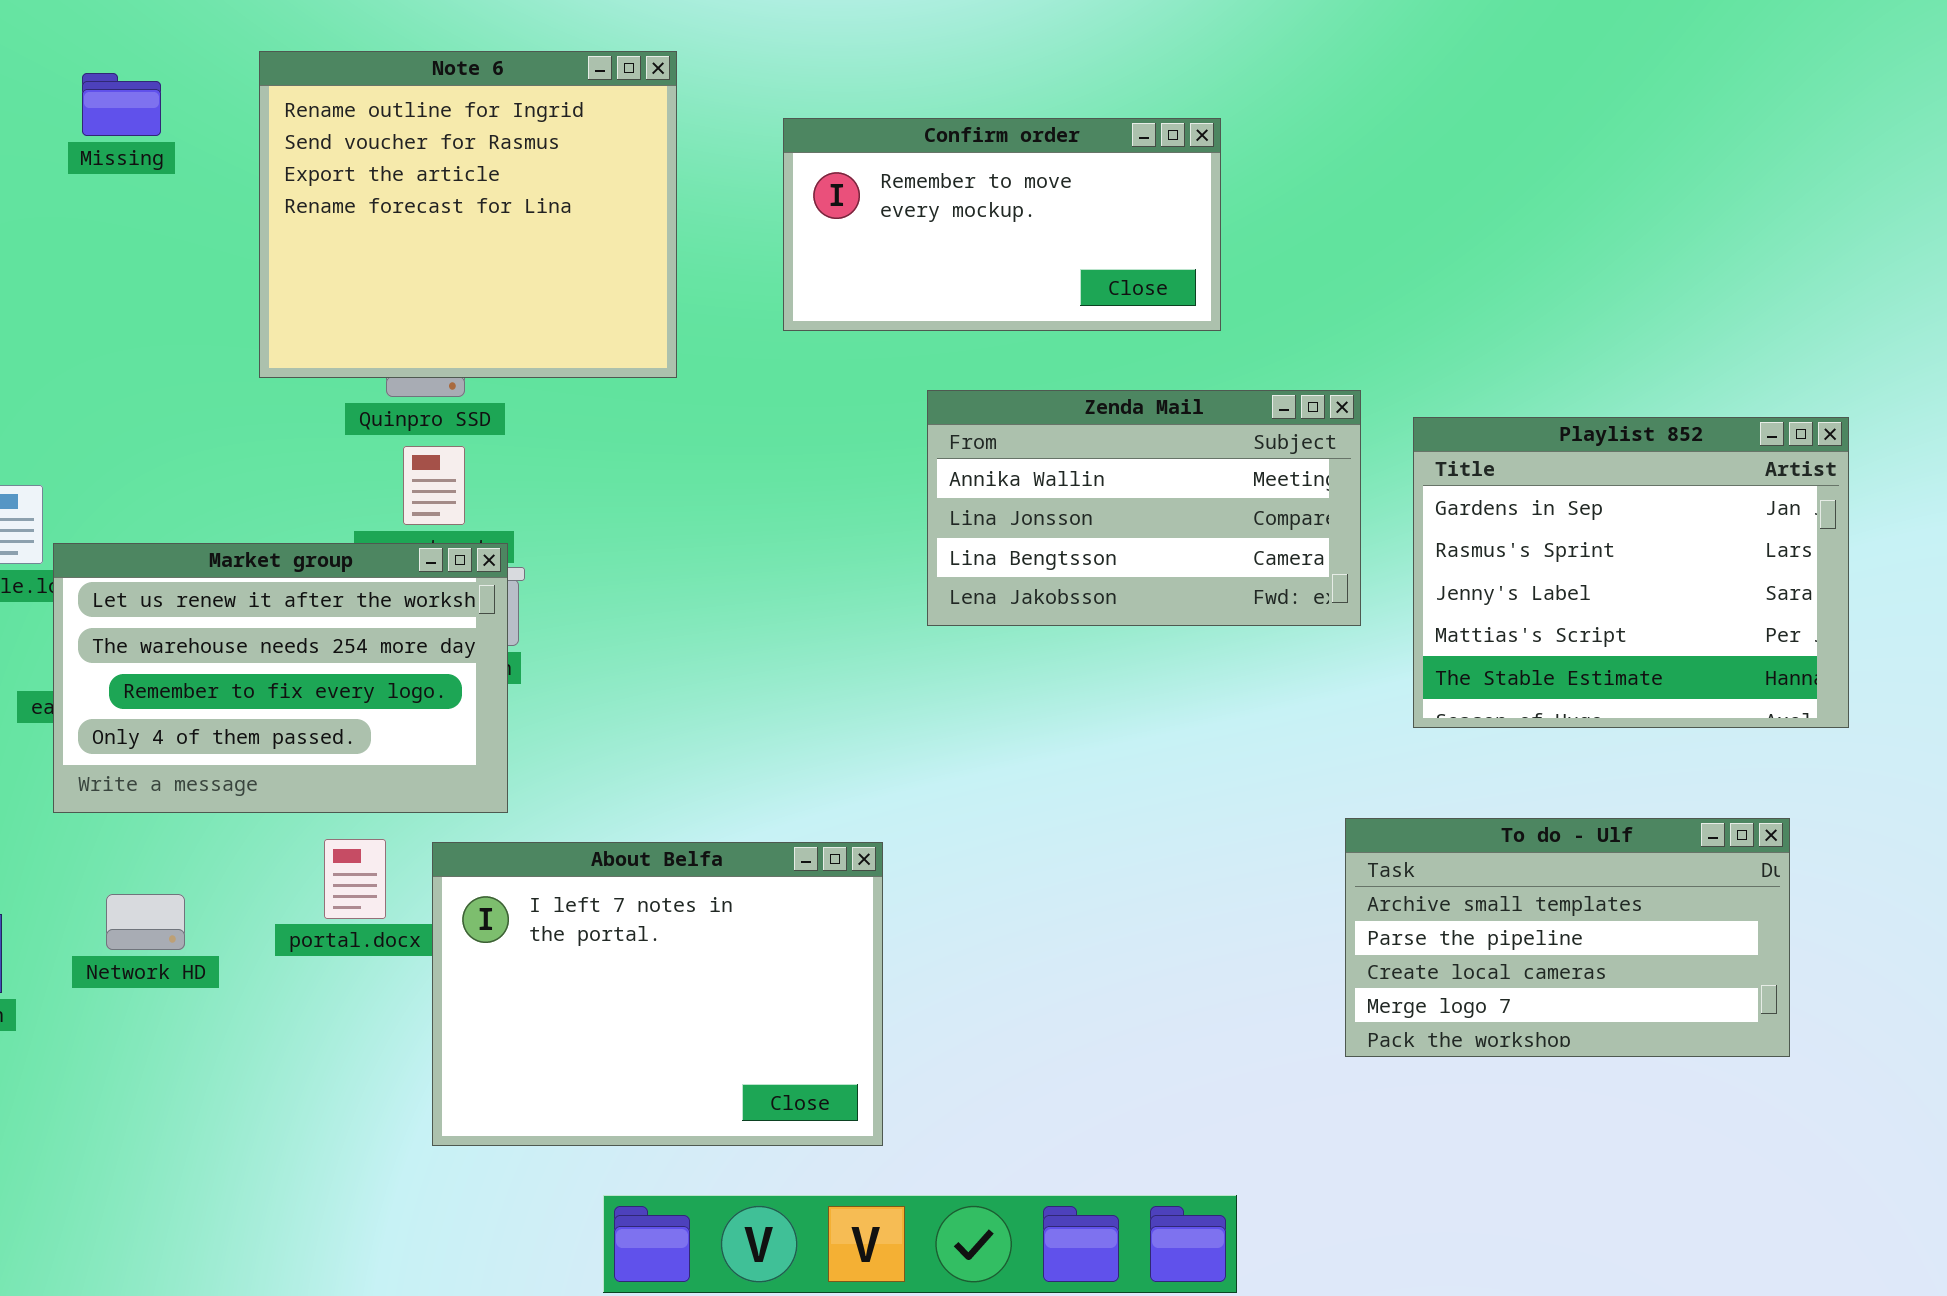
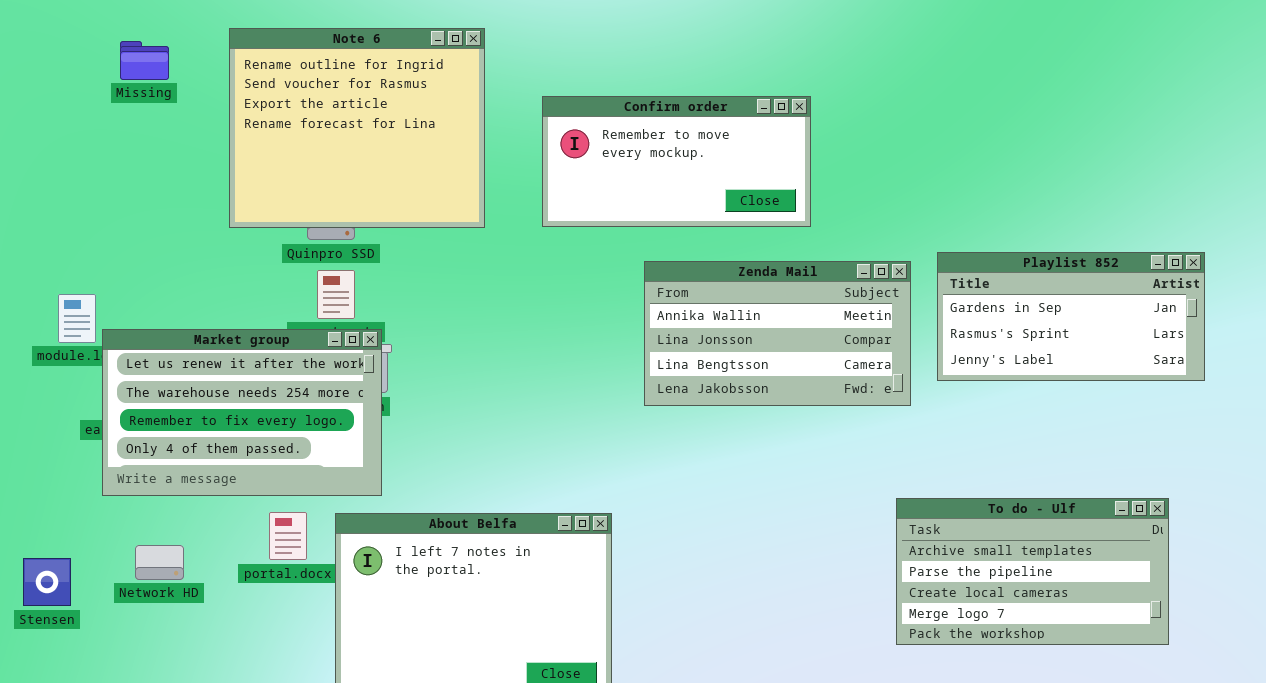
Confirm order: [783,118,1221,331] -> [542,96,811,227], moved
Zenda Mail: [927,390,1361,626] -> [644,261,911,406], moved
Playlist 852: [1413,417,1849,728] -> [937,252,1205,381], resized

